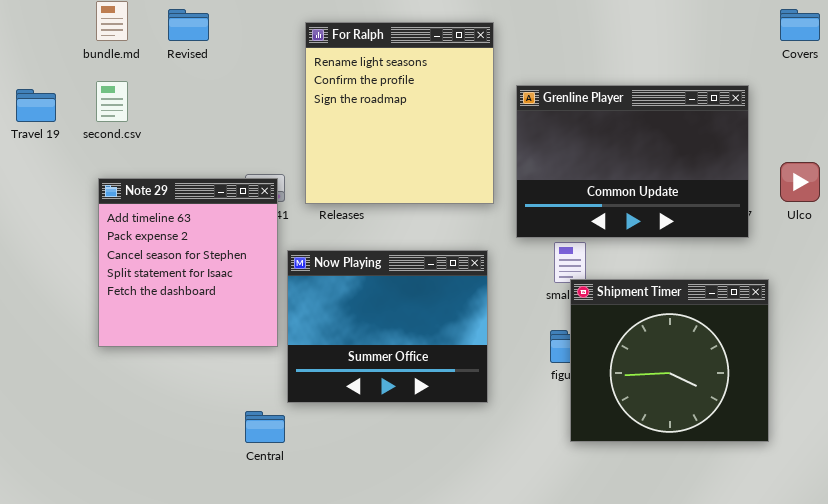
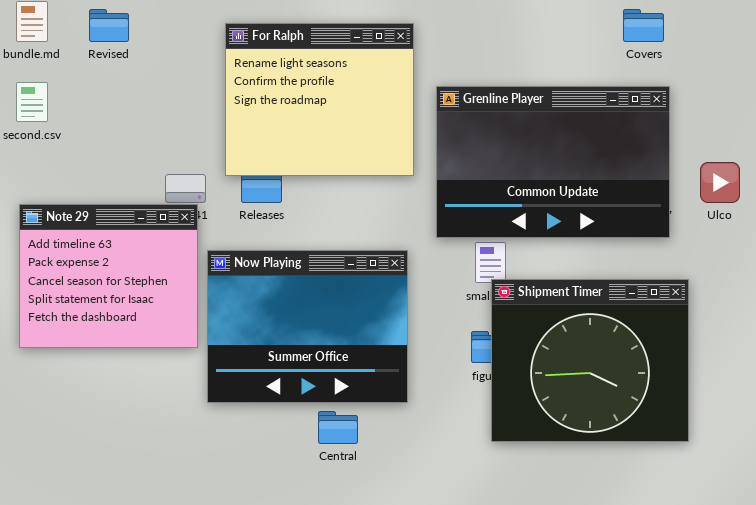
Covers: [780,9,820,41] -> [623,9,664,42], moved
For Ralph: [305,22,494,204] -> [225,23,414,176], resized
Note 29: [98,178,278,347] -> [19,204,198,348], resized
Central: [245,411,285,443] -> [318,411,358,444], moved

